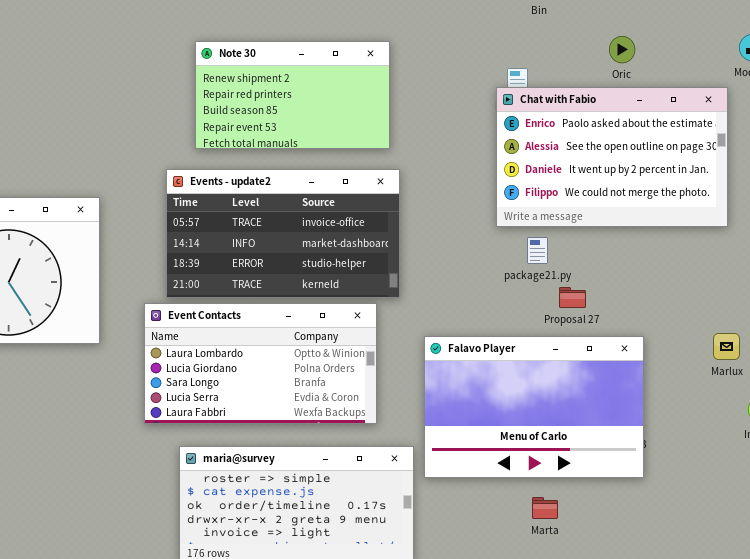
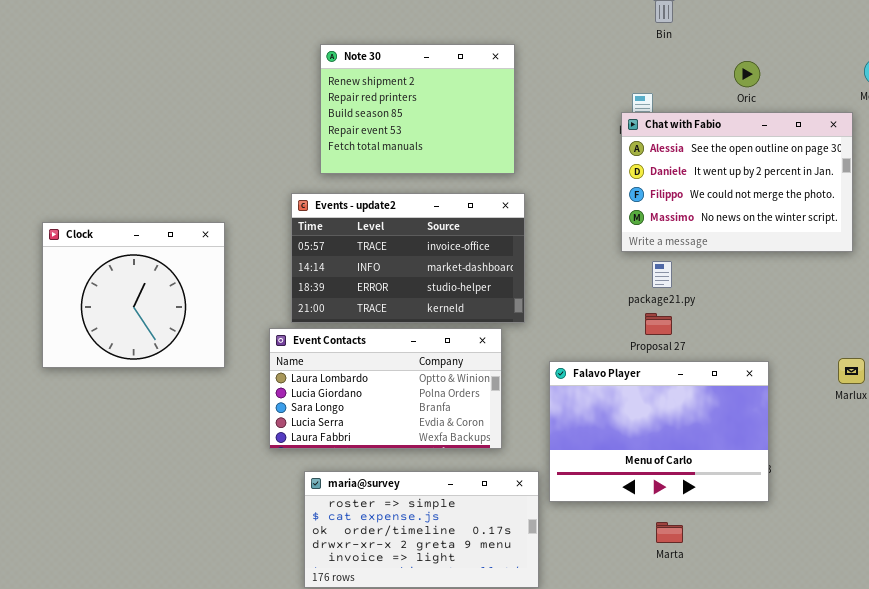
Note 30: [195,41,390,149] -> [320,44,515,174], resized
Chat with Fabio: [496,87,728,227] -> [621,112,853,252], scrolled down 1 row
Proposal 27: [559,287,586,308] -> [645,313,672,335], moved

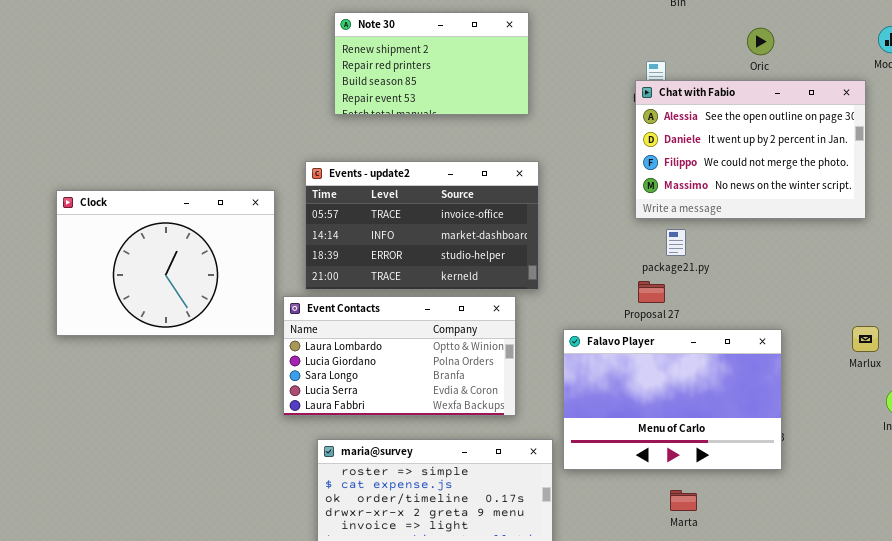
Note 30: [320,44,515,174] -> [334,12,529,115], resized
Clock: [42,222,225,368] -> [56,190,275,336], resized
Proposal 27: [645,313,672,335] -> [638,281,665,303], moved

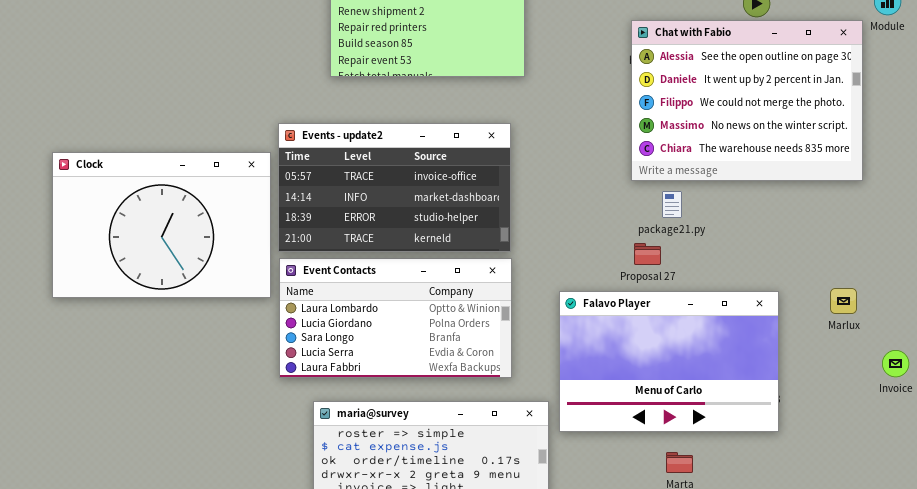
Chat with Fabio: [635,80,866,219] -> [631,20,863,181], resized
Events - update2: [305,161,539,290] -> [278,123,511,252], moved
Marlux: [852,326,879,352] -> [830,288,857,314], moved

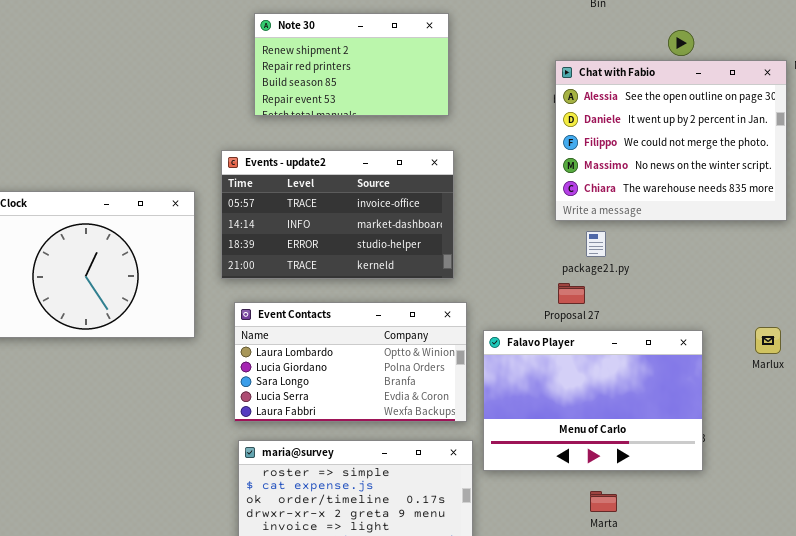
Events - update2: [278,123,511,252] -> [221,150,454,279], moved
Event Contacts: [279,258,512,378] -> [234,302,467,422], moved

